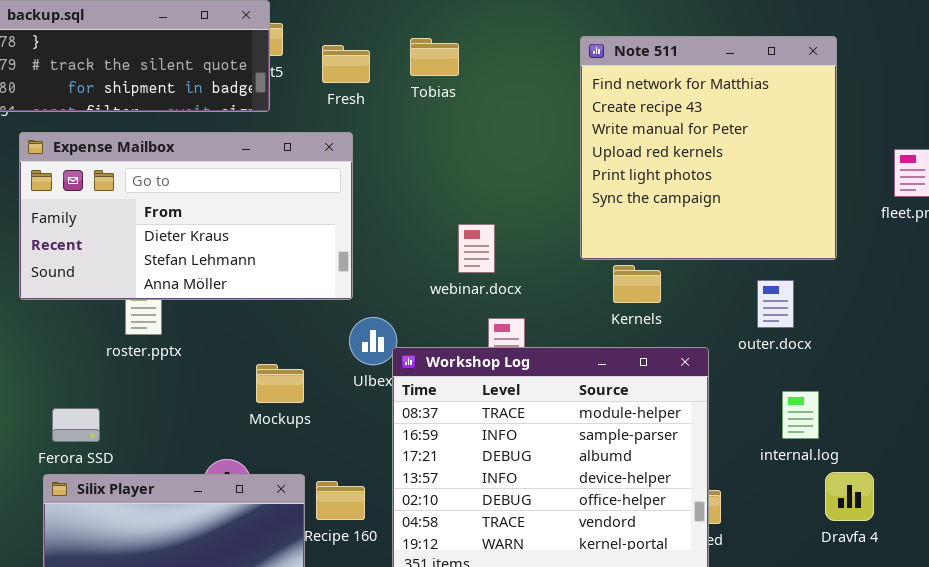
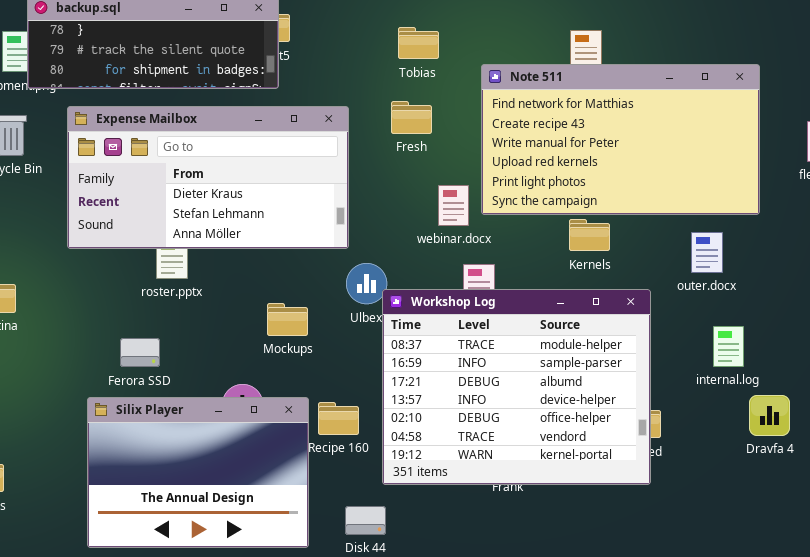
Note 511: [580,36,837,260] -> [481,64,760,215], resized
Fresh: [322,45,370,83] -> [391,101,432,134], moved
Ferora SSD: [52,408,100,442] -> [120,338,160,367], moved

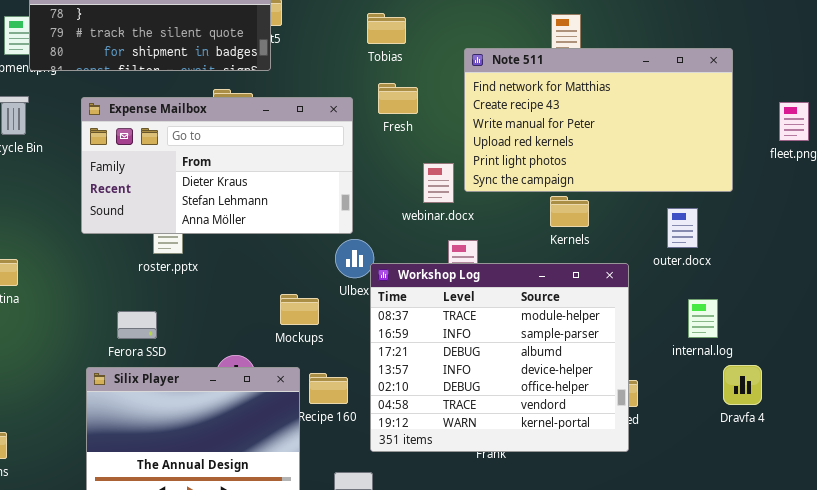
Tobias: [398,27,439,59] -> [367,13,406,44], moved
Expense Mailbox: [67,106,349,249] -> [81,97,353,234], moved
Mockups: [267,303,308,336] -> [280,294,319,325], moved

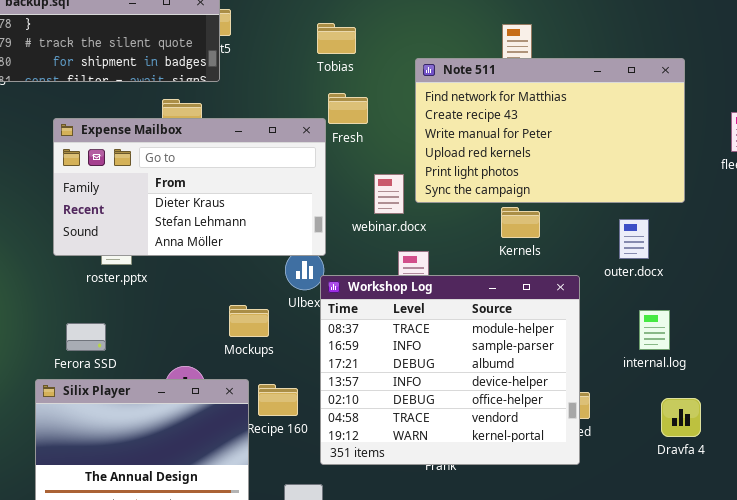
Expense Mailbox: [81,97,353,234] -> [53,118,326,256], moved
Dravfa 4: [723,365,762,405] -> [661,398,701,437], moved

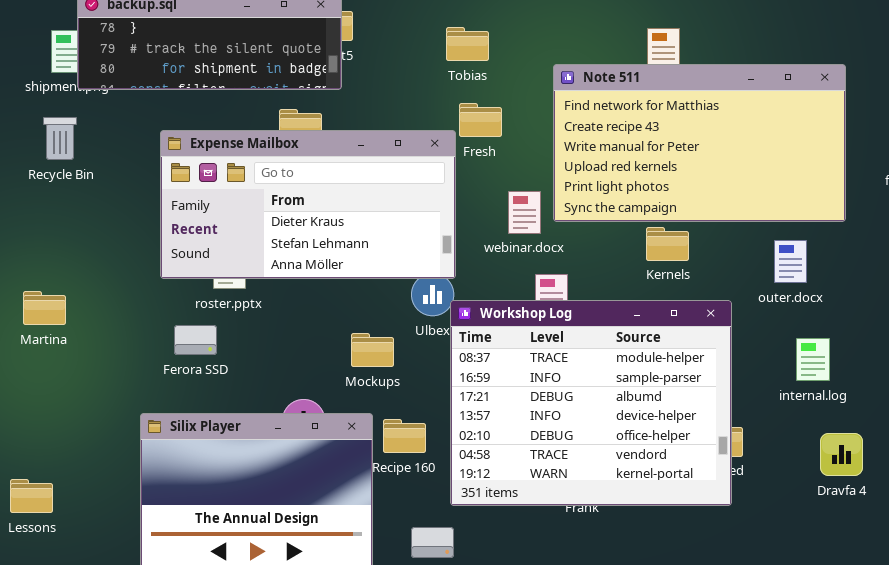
Ferora SSD: [66,323,106,351] -> [174,325,217,355], moved

